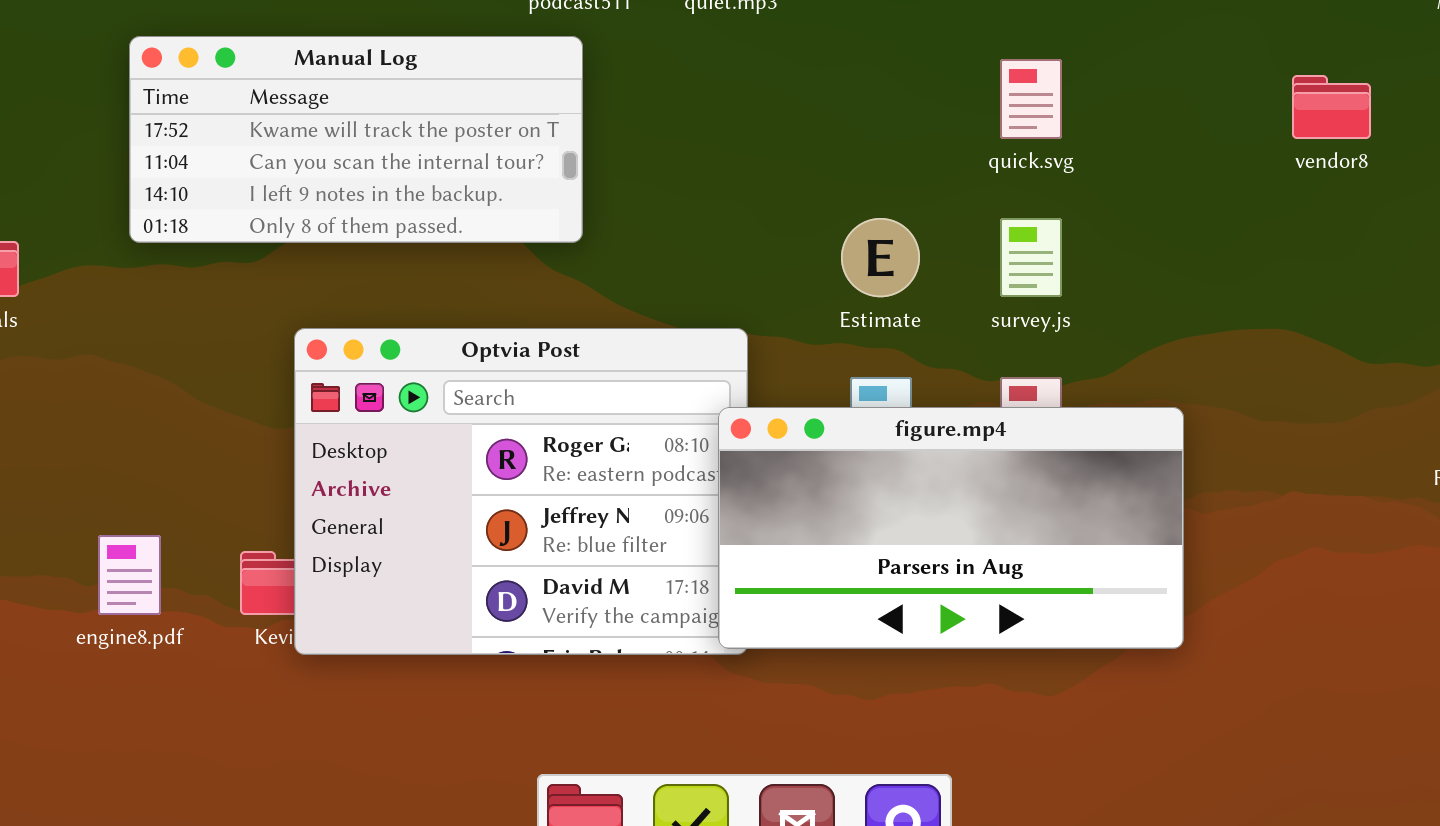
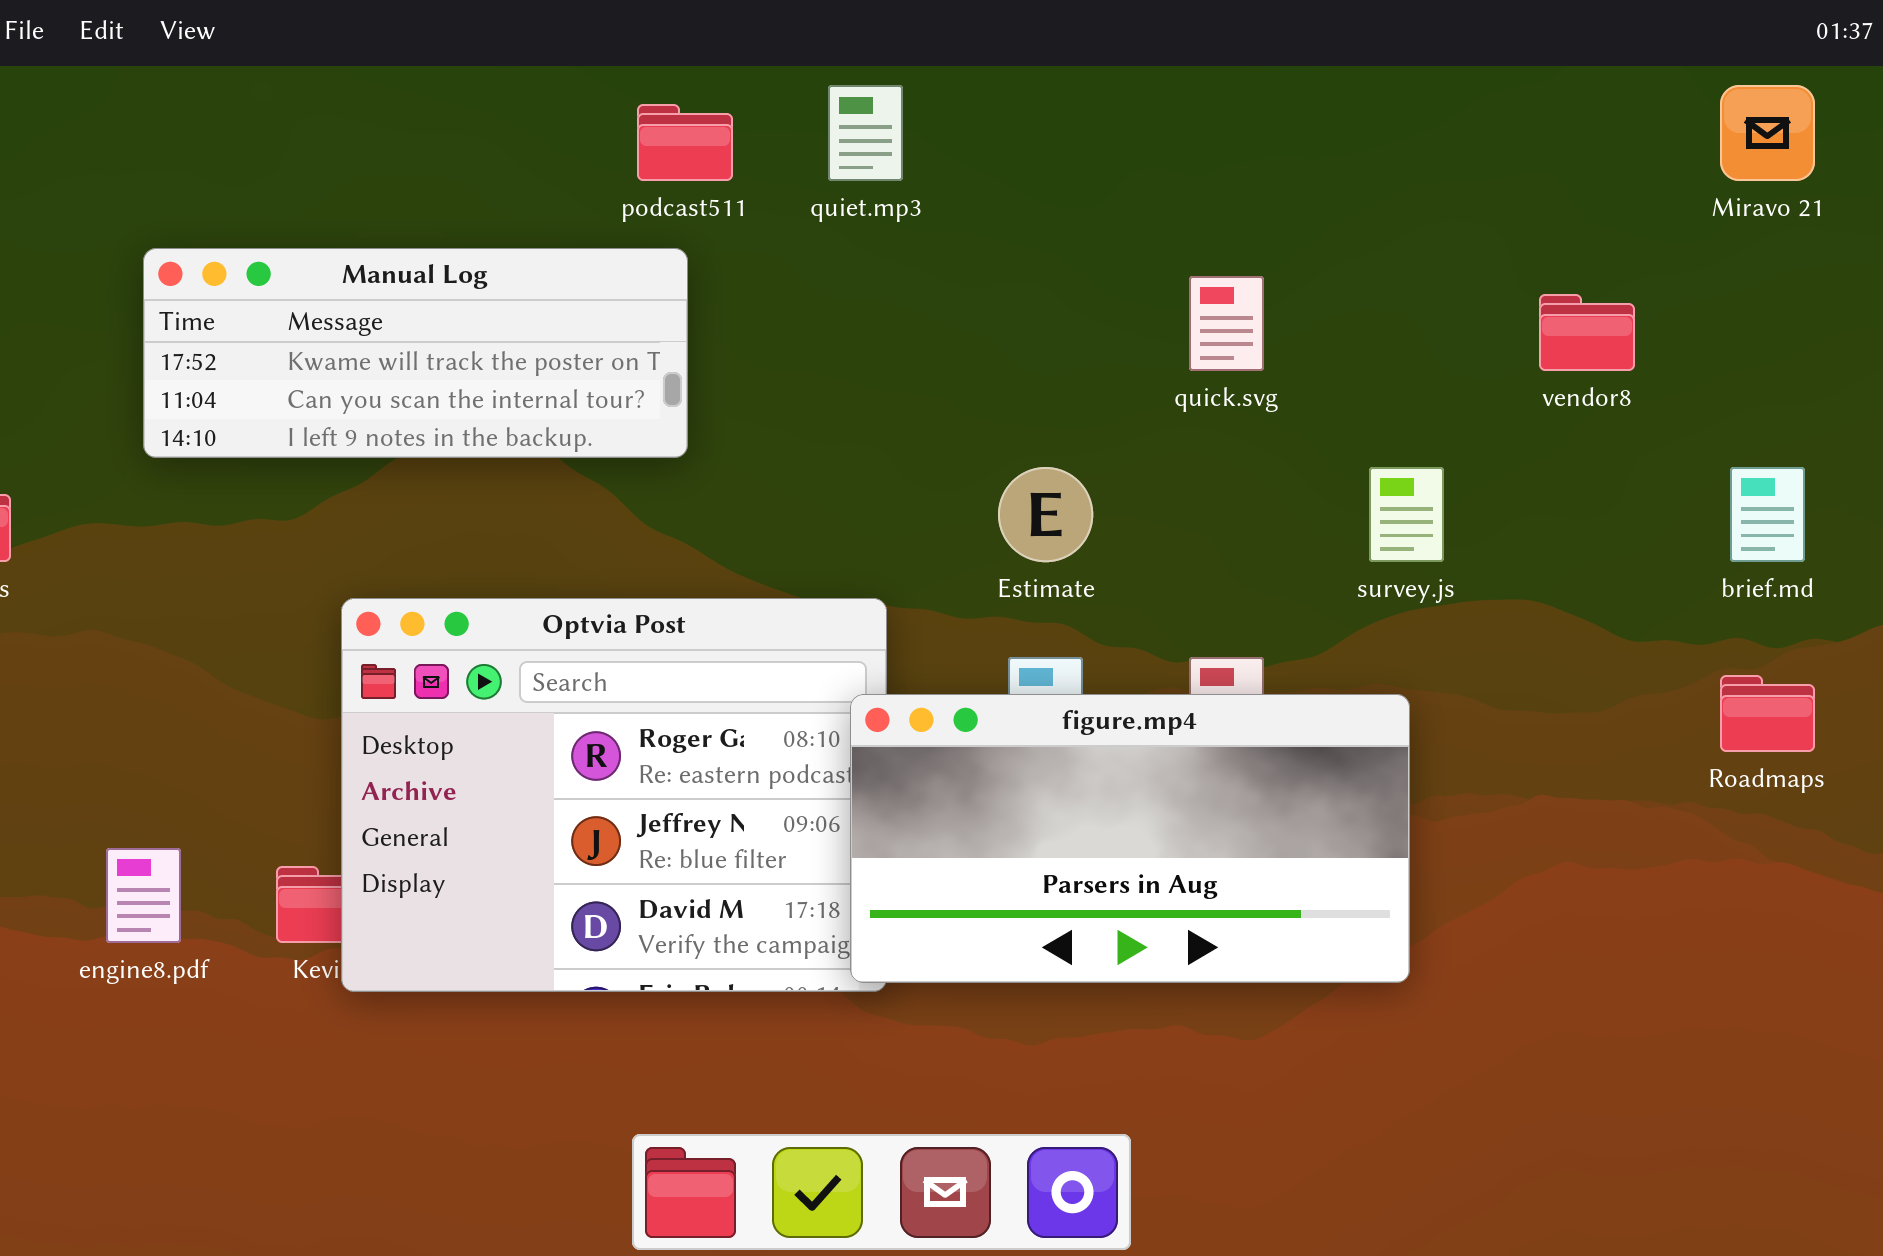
Manual Log: [129,36,583,243] -> [143,248,688,458], resized
survey.js: [1000,218,1062,297] -> [1369,467,1444,562], moved

